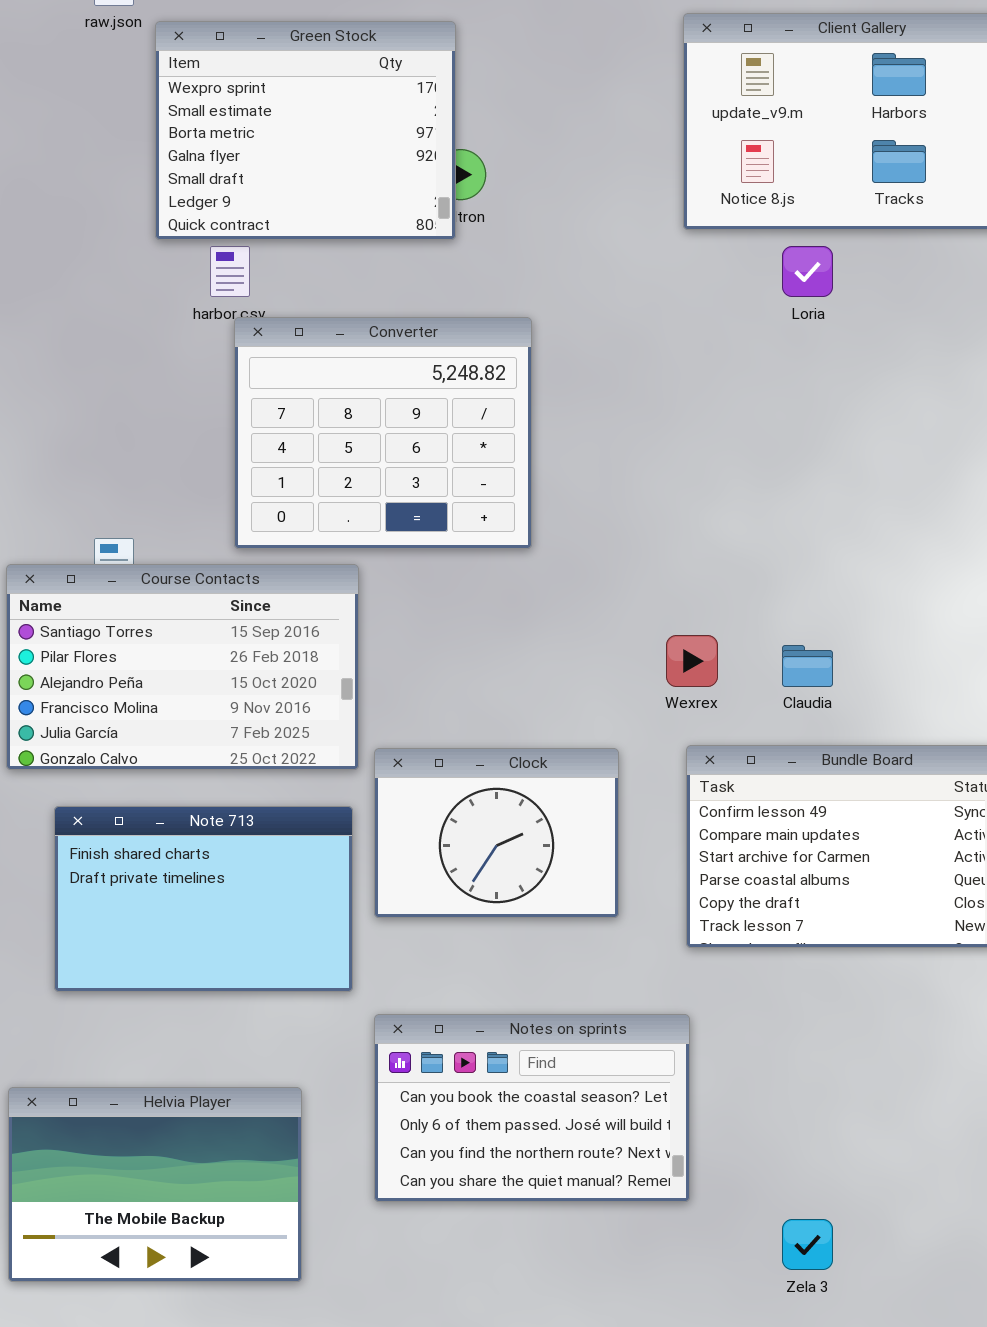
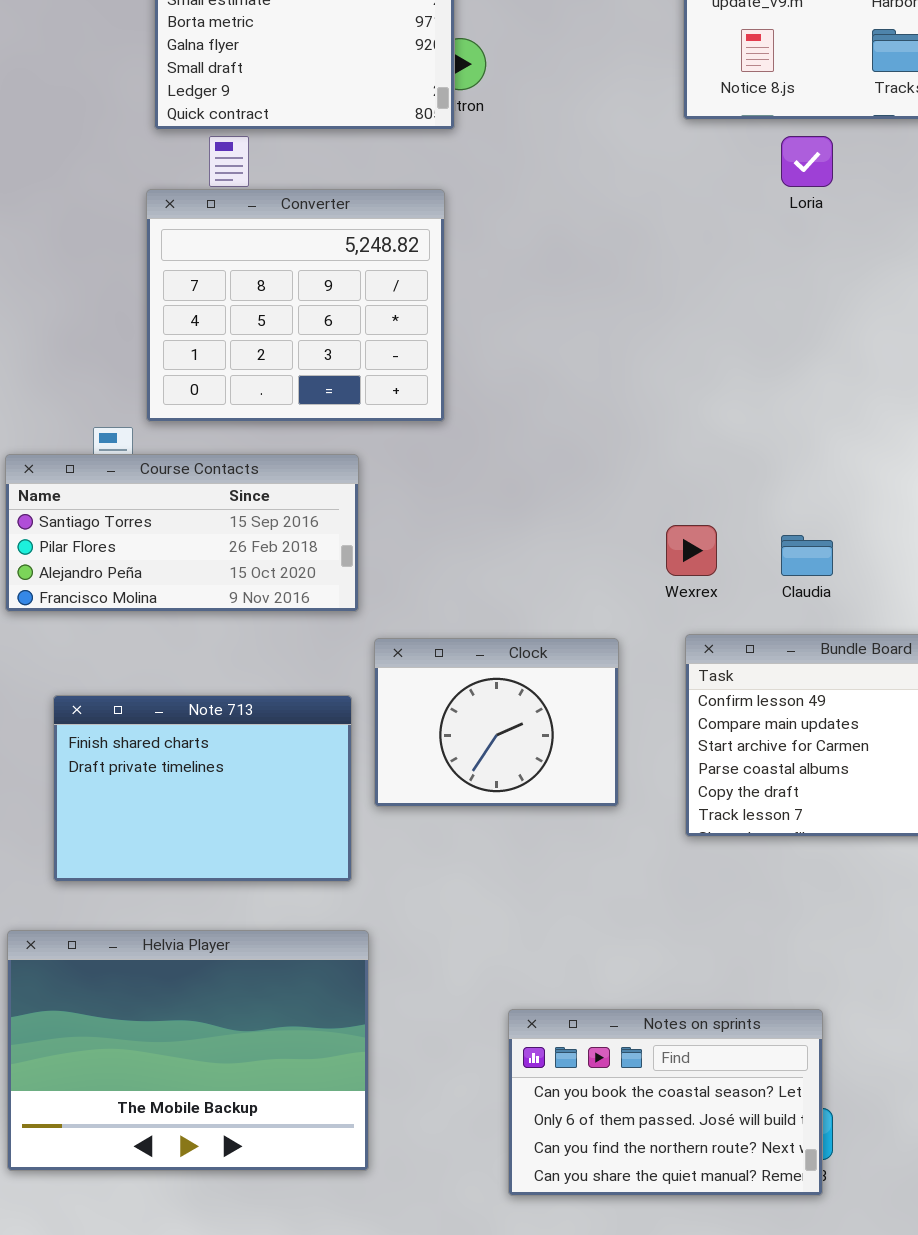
Converter: [234,317,532,549] -> [146,189,445,422], moved
Course Contacts: [6,564,359,770] -> [5,454,359,612], resized
Notes on sprints: [374,1014,690,1202] -> [508,1009,823,1196], moved
Helvia Player: [8,1087,302,1282] -> [7,930,369,1171], resized

